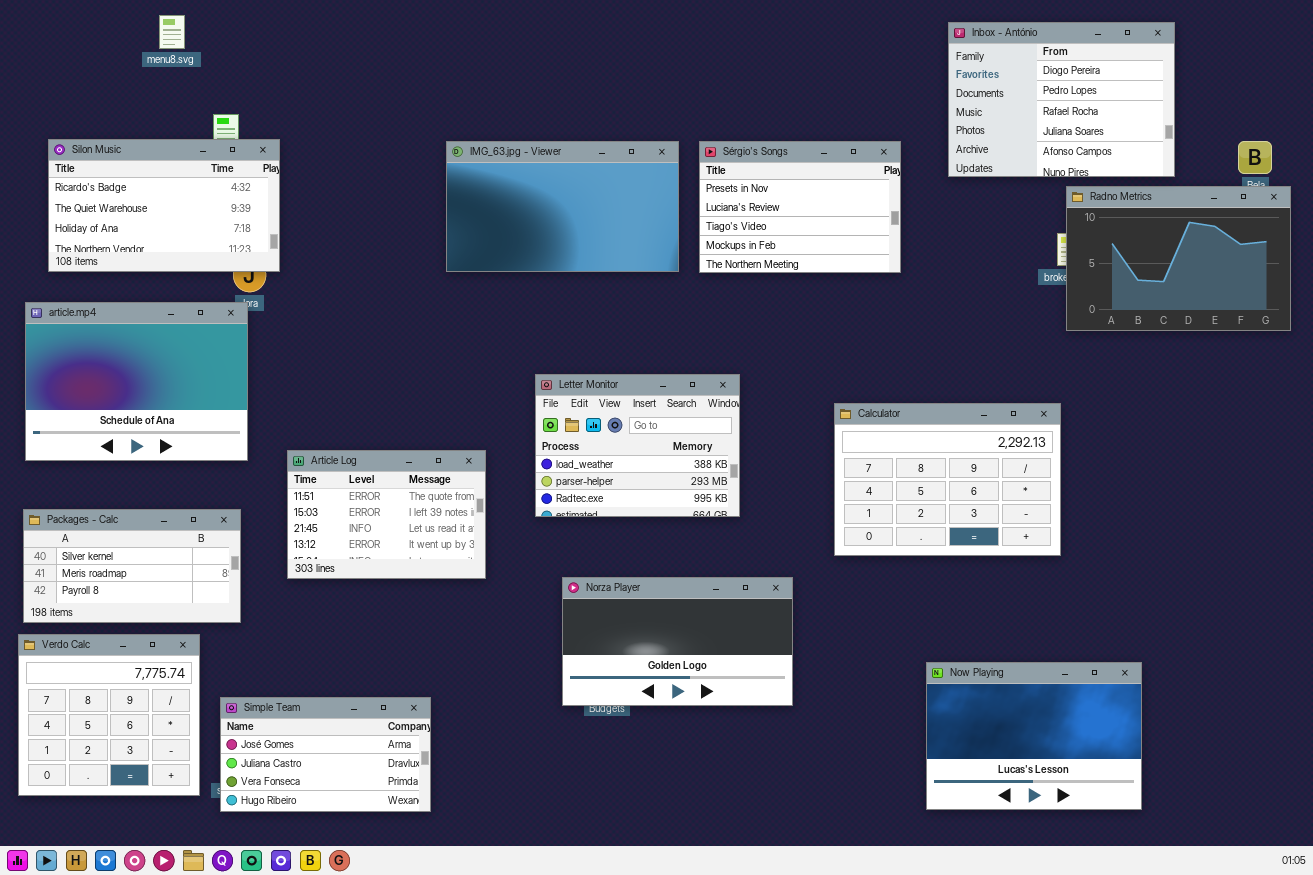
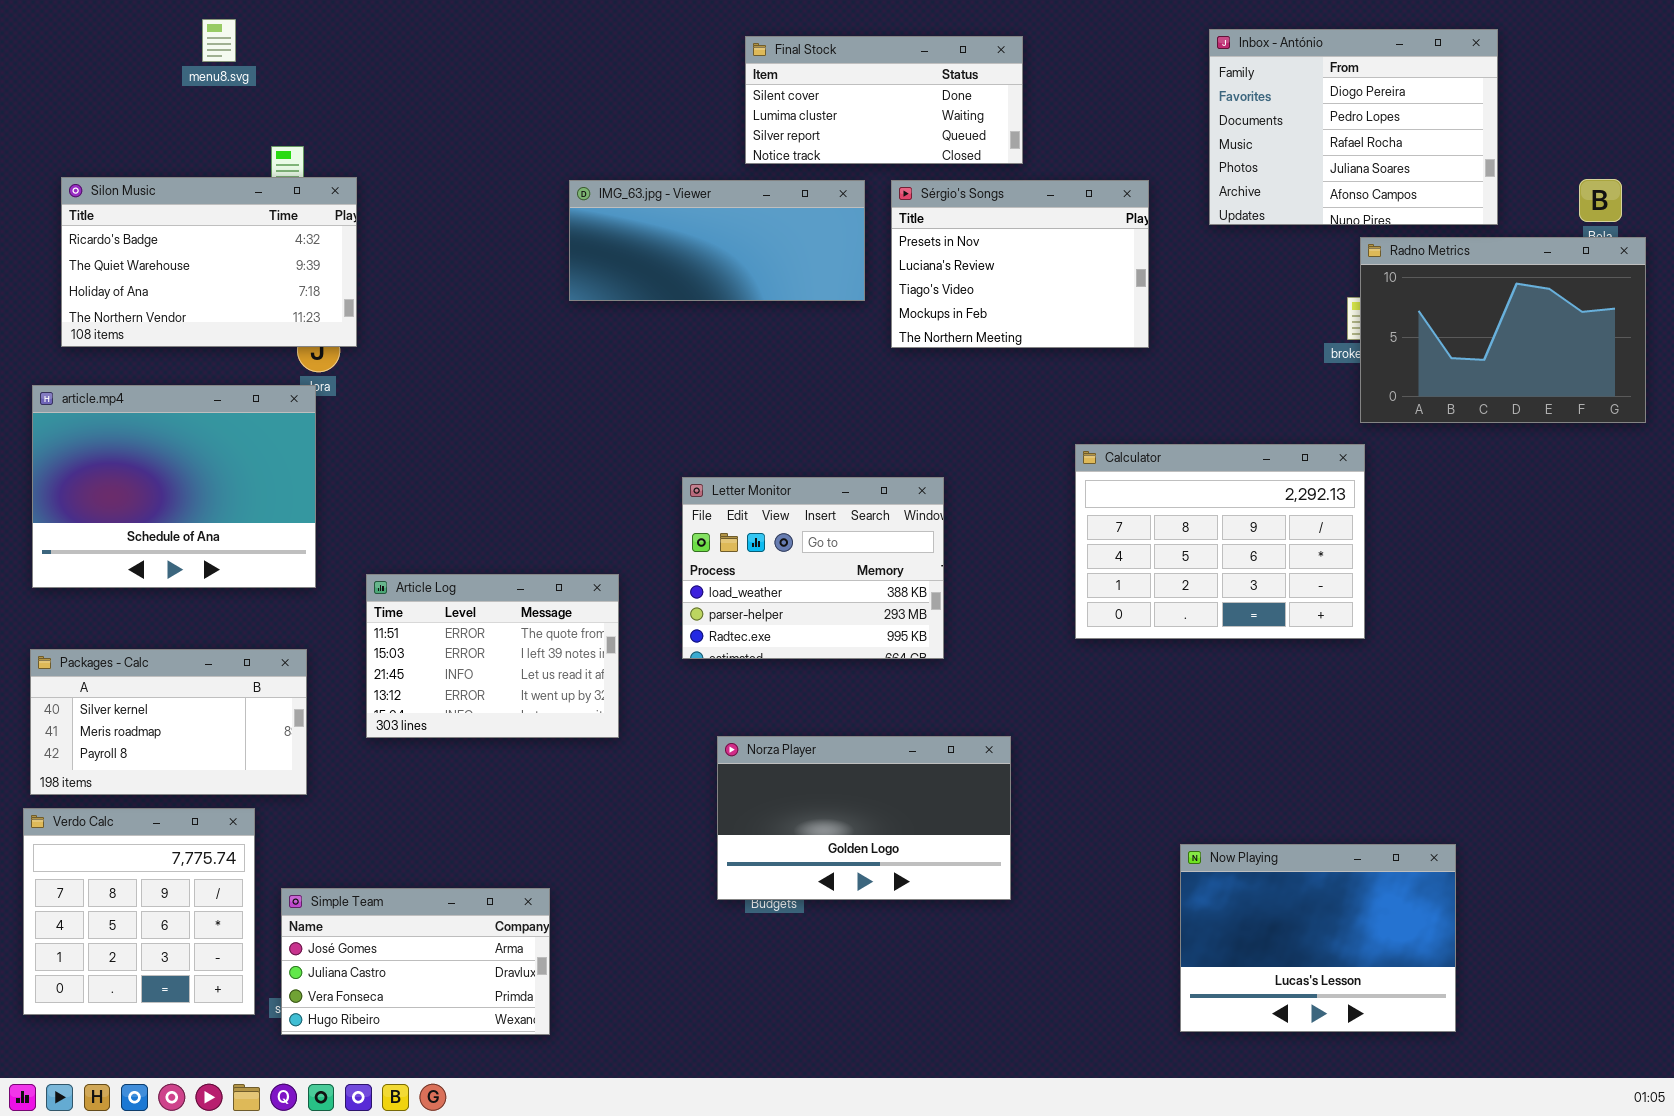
Final Stock: none -> [745,36,1023,164], opened
IMG_63.jpg - Viewer: [446,141,679,272] -> [569,180,865,301], resized
Calculator: [834,403,1061,556] -> [1075,444,1365,639], moved

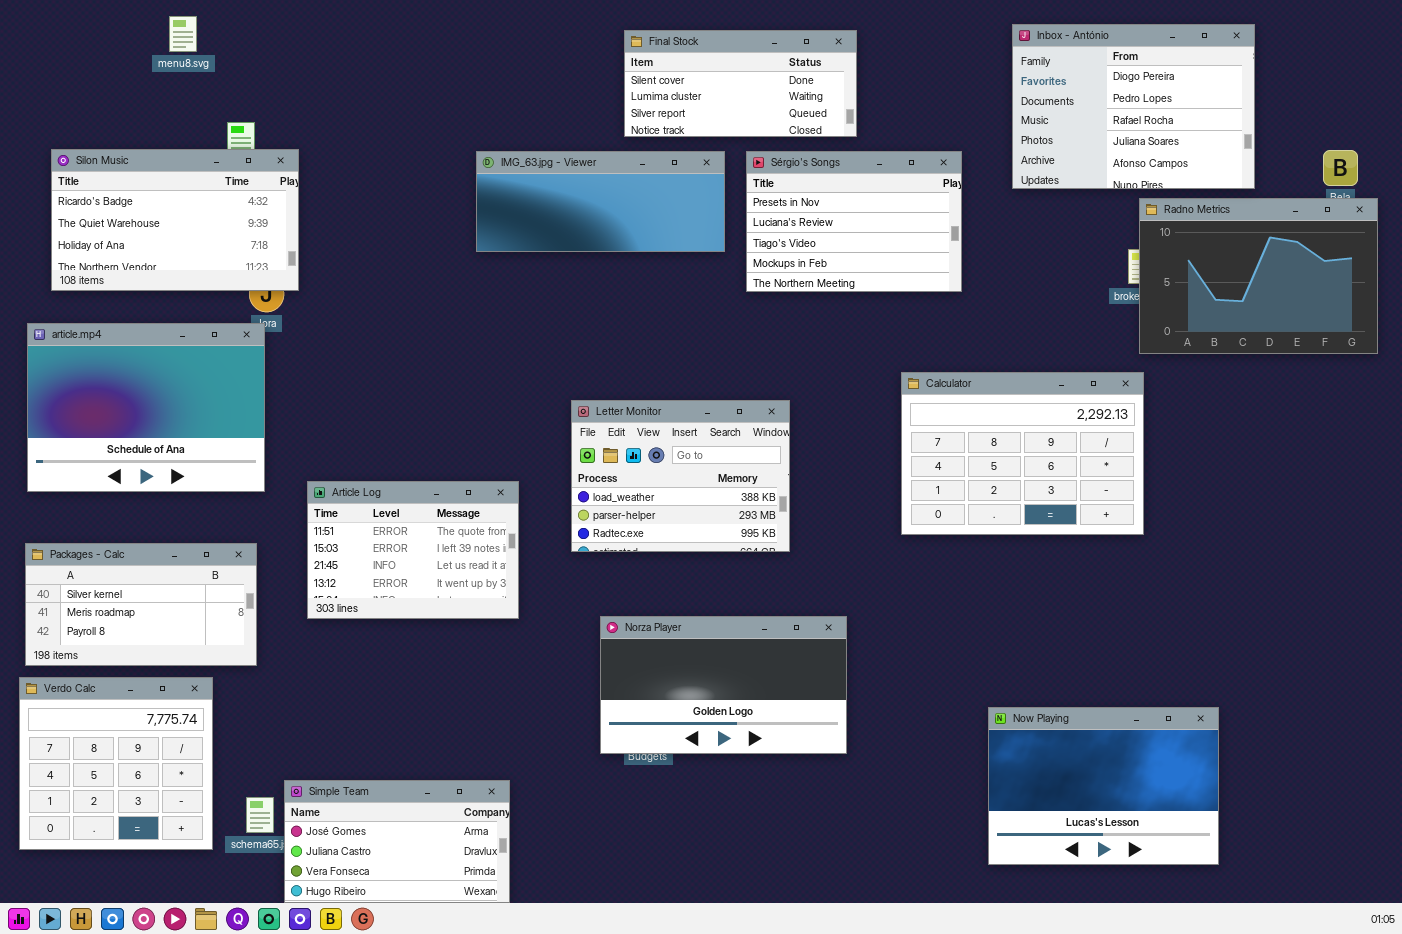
Simple Team: [281,888,550,1035] -> [284,780,510,903], moved

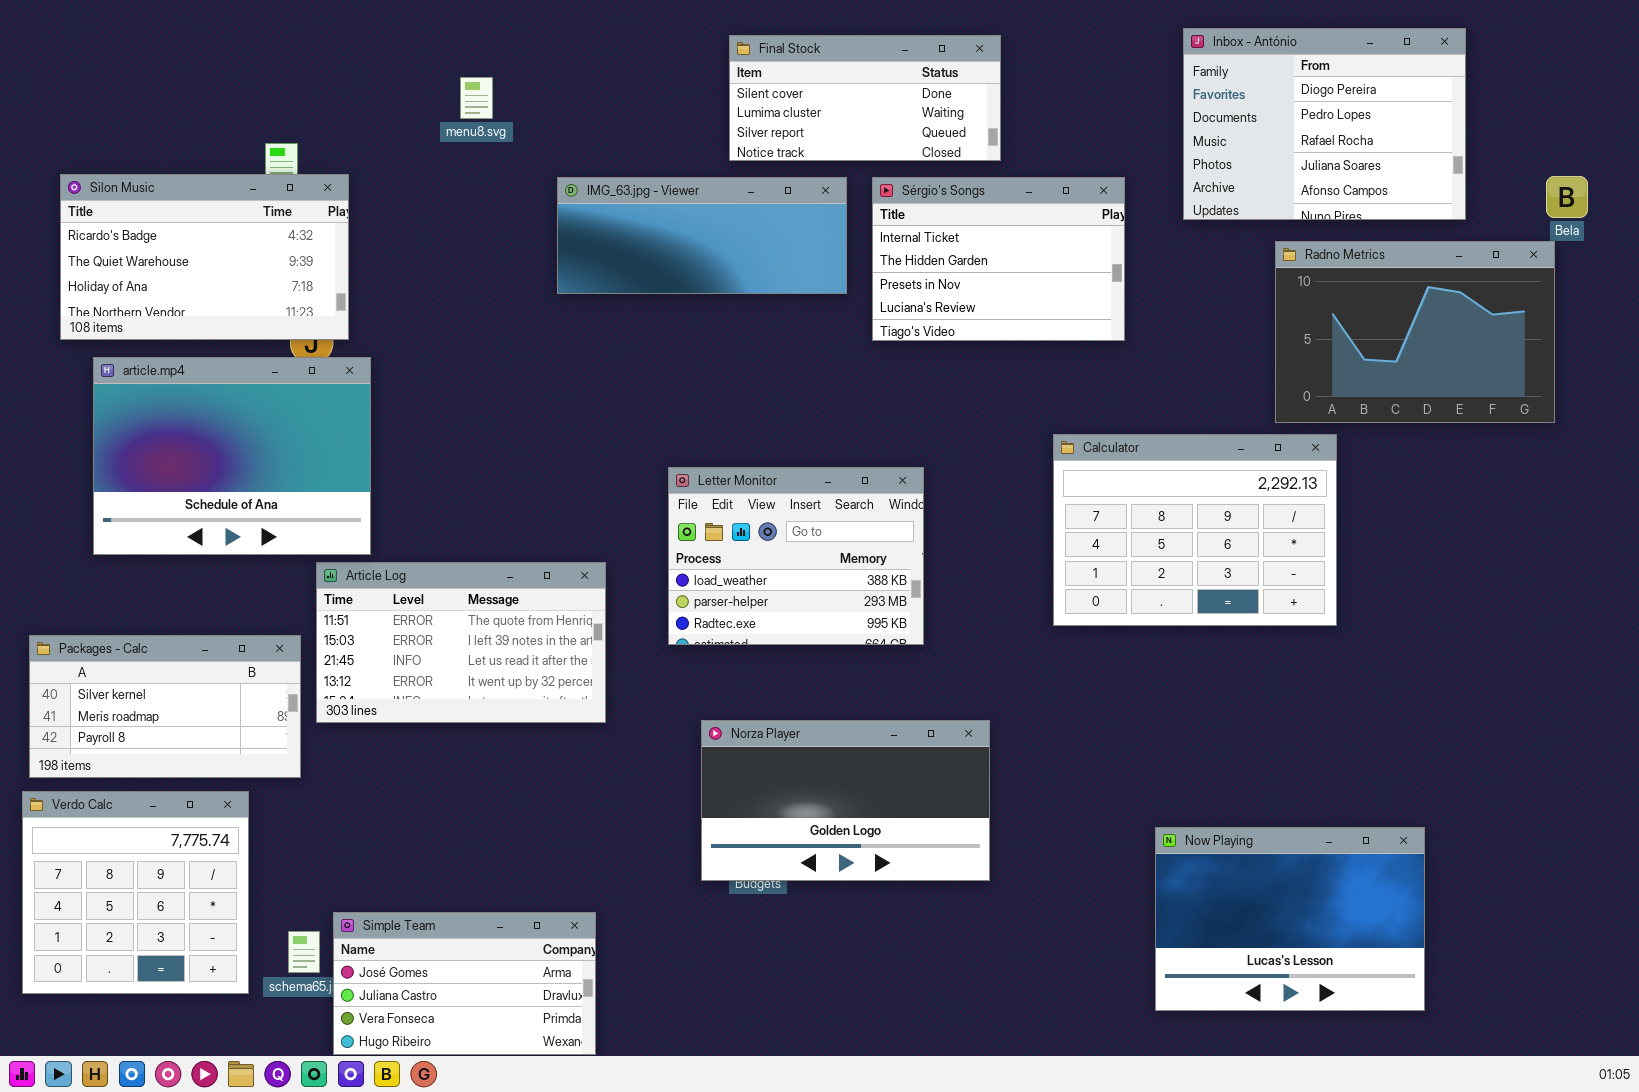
menu8.svg: [169,16,197,52] -> [460,77,493,119], moved
Sérgio's Songs: [746,151,962,292] -> [872,177,1125,341], scrolled up 2 rows
Radno Metrics: [1139,198,1378,354] -> [1275,241,1555,423], moved
article.mp4: [27,323,265,492] -> [93,357,371,555], moved
Article Log: [307,481,519,619] -> [316,562,606,723], resized

